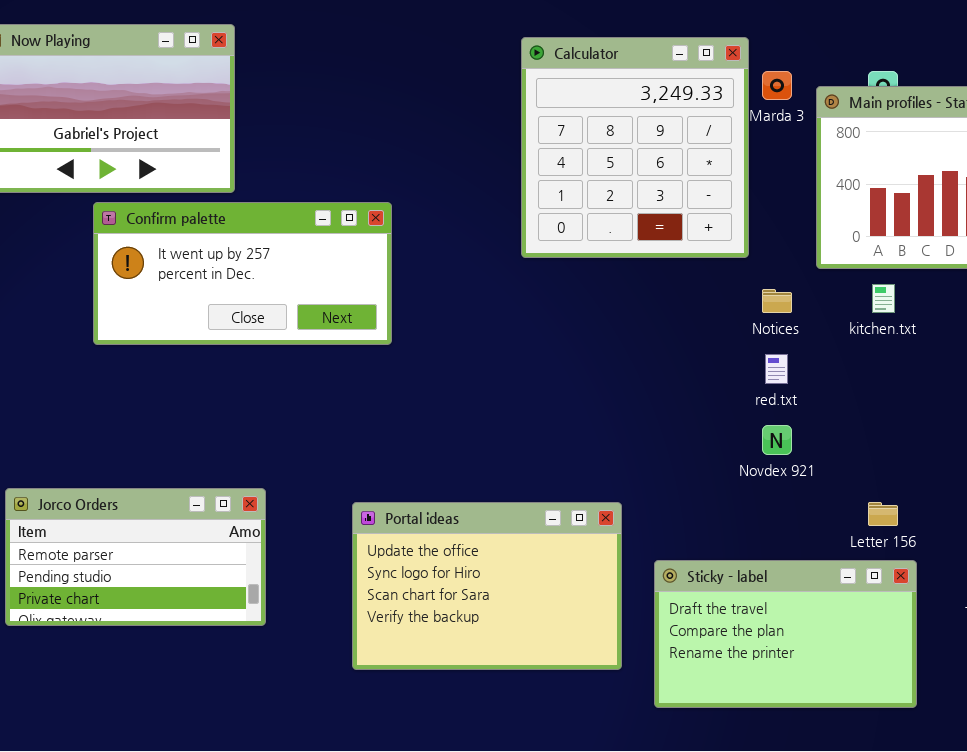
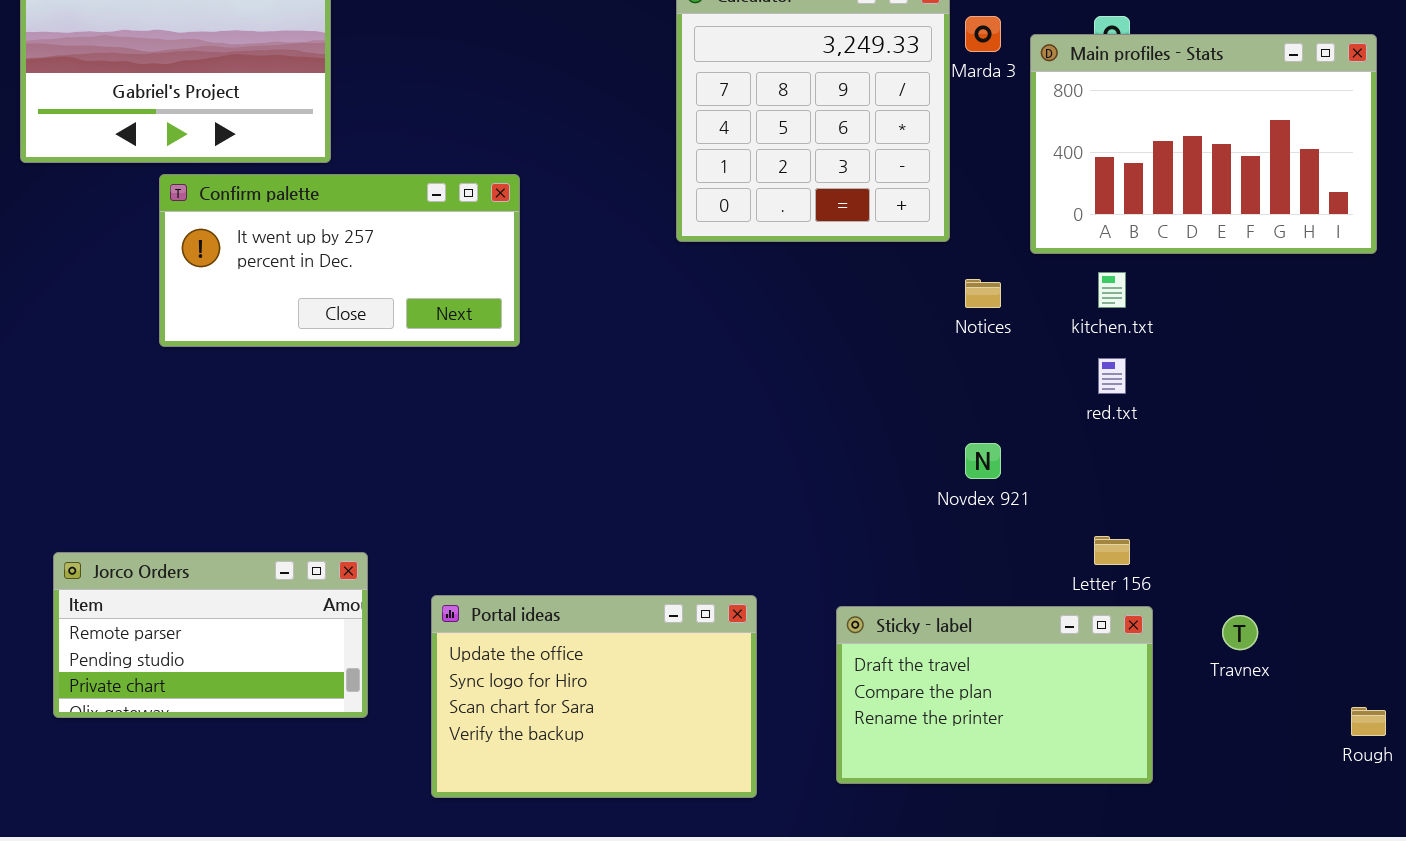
red.txt: [765,354,788,384] -> [1098,358,1126,394], moved
Jorco Orders: [5,488,266,626] -> [53,552,368,718], moved
Portal ideas: [352,502,622,670] -> [431,595,757,798], moved

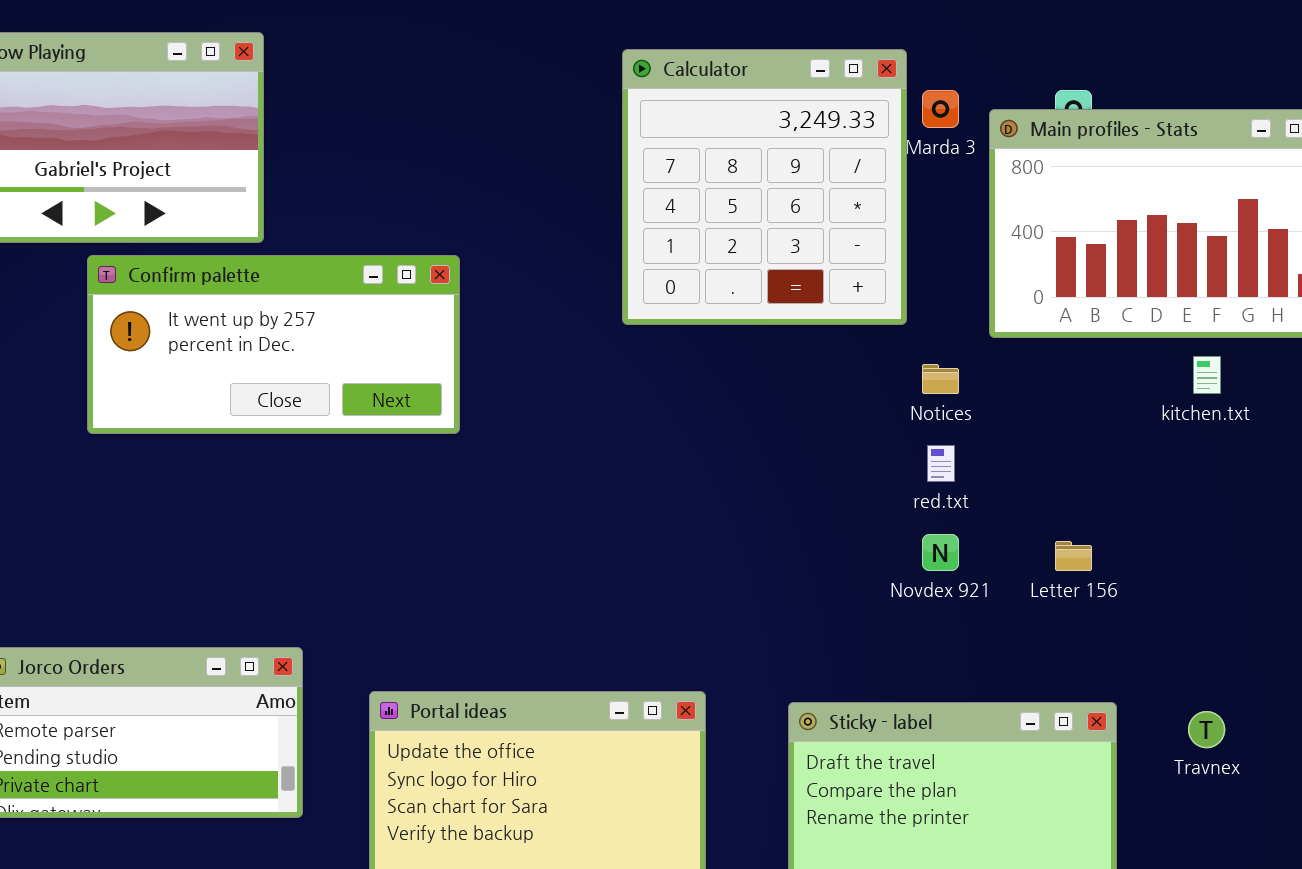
kitchen.txt: [1098,272,1126,308] -> [1193,356,1221,394], moved
red.txt: [1098,358,1126,394] -> [927,445,955,482], moved
Letter 156: [1094,536,1130,565] -> [1055,541,1092,571], moved

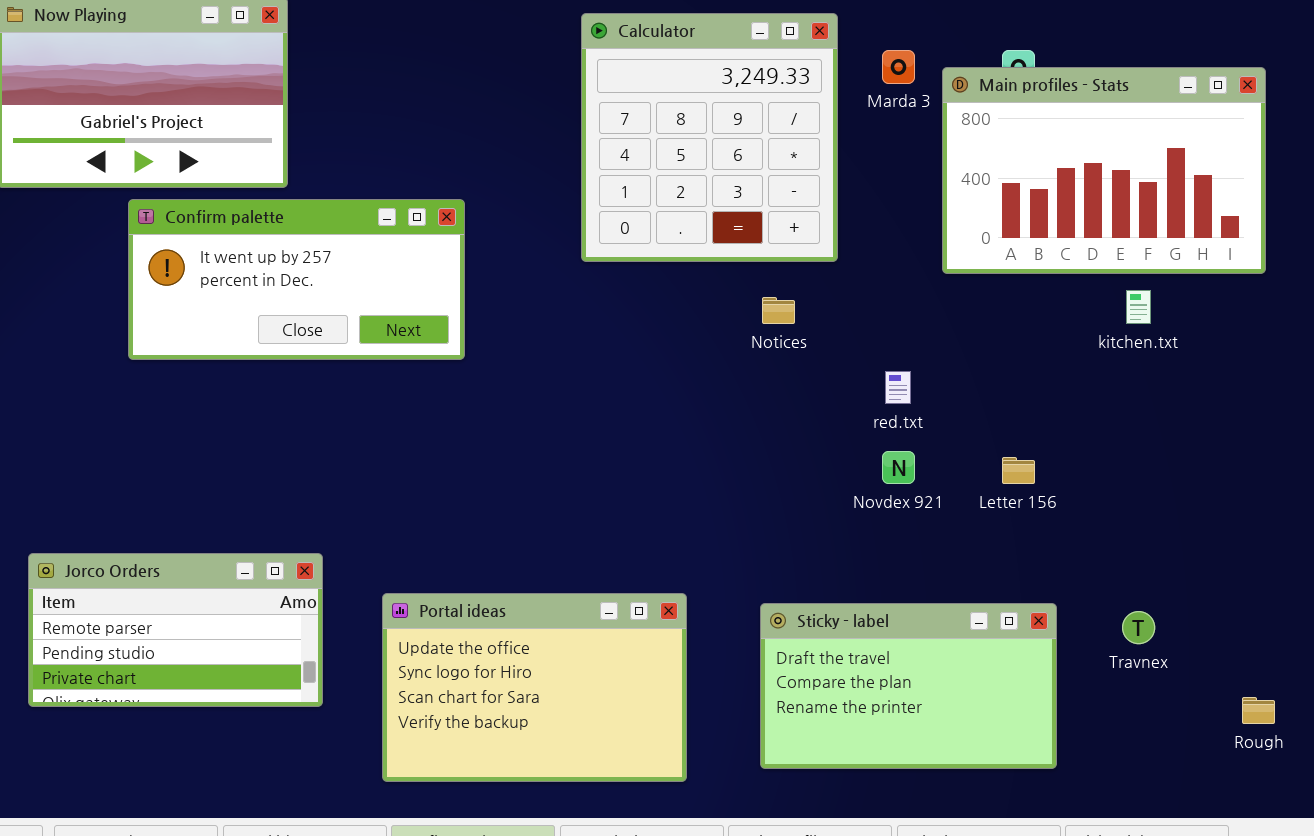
Calculator: [622,49,907,325] -> [581,13,838,262], moved
Notices: [922,364,959,394] -> [762,297,795,324], moved

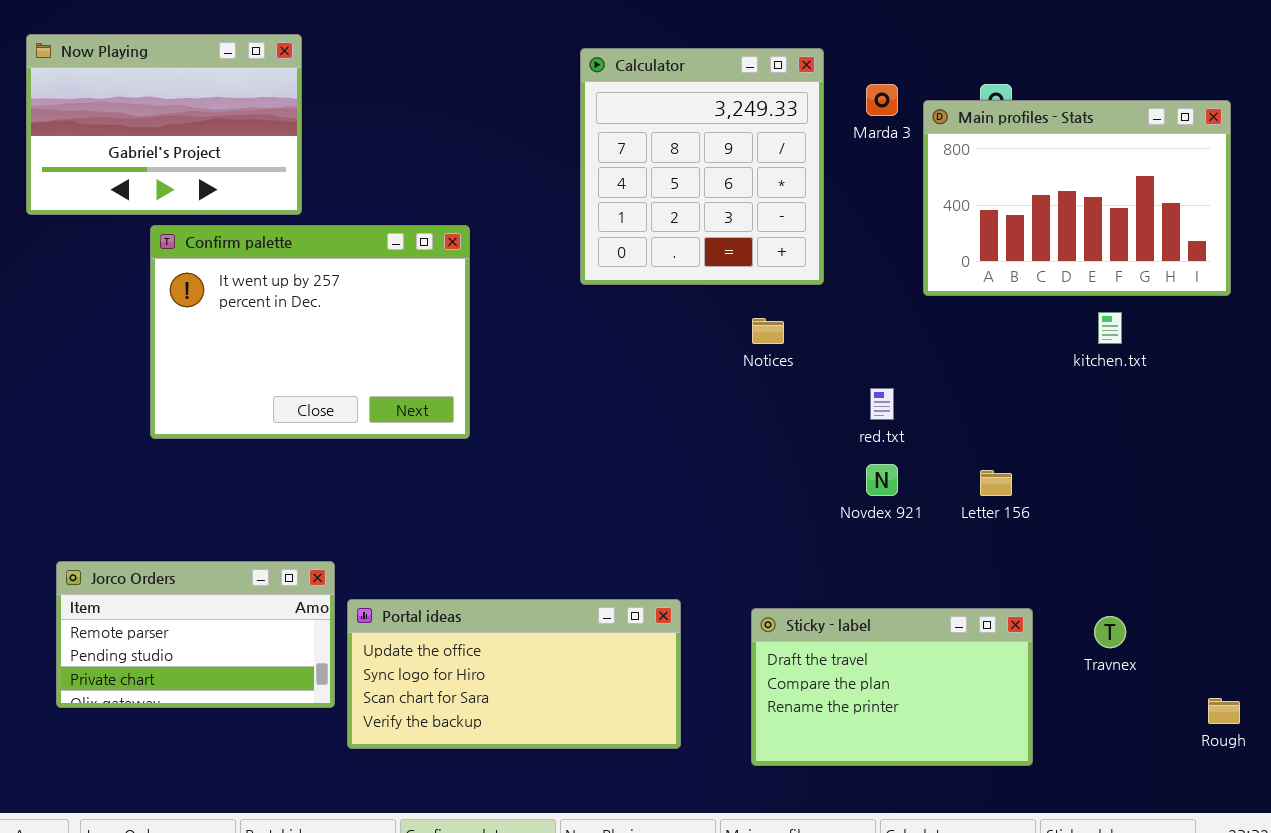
Confirm palette: [128,199,465,360] -> [150,225,470,439], resized
Portal ideas: [382,593,687,782] -> [347,599,681,749], resized

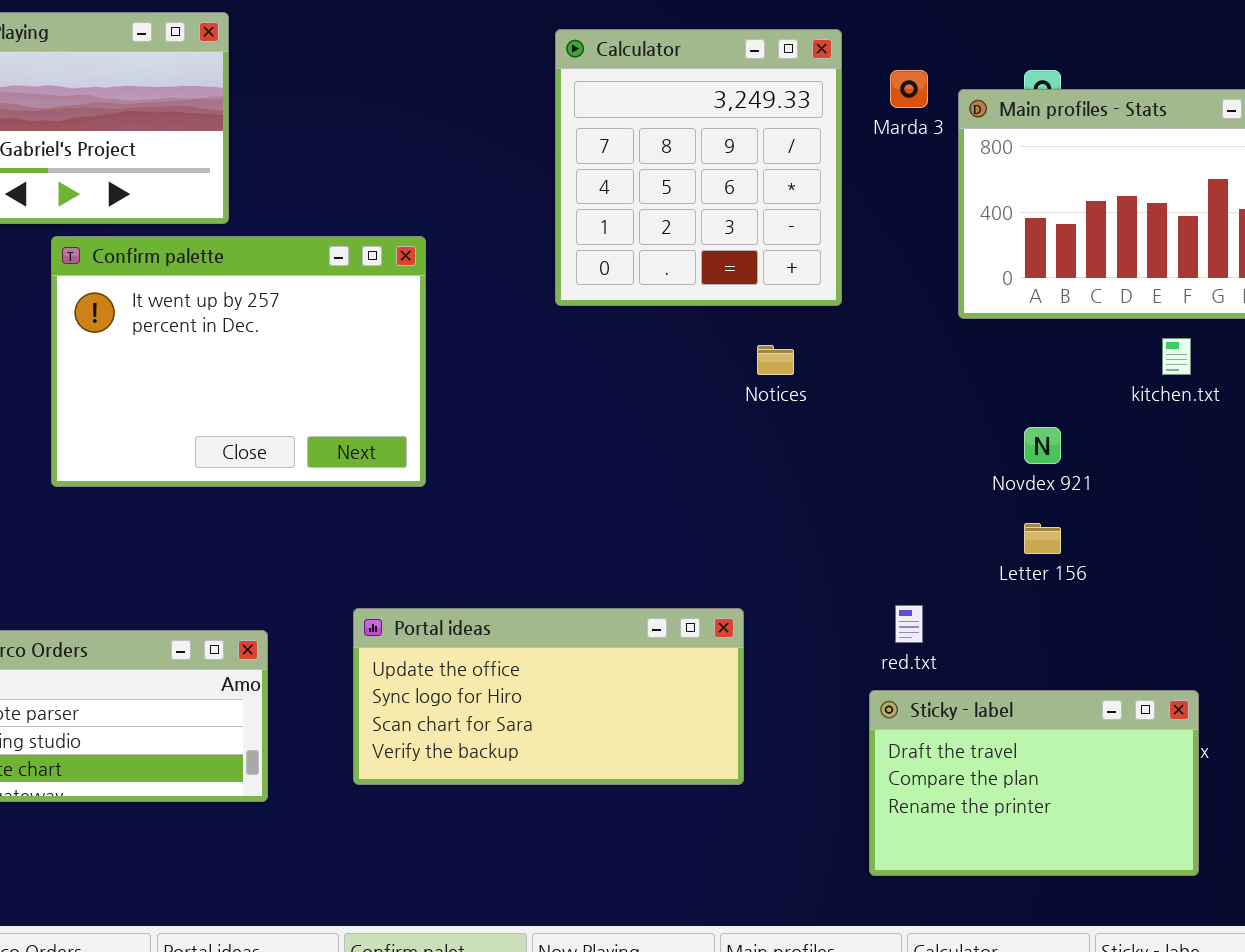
red.txt: [870,388,894,420] -> [895,605,923,643], moved
Novdex 921: [866,464,898,496] -> [1024,427,1061,464], moved
Portal ideas: [347,599,681,749] -> [353,608,744,785], moved
Sticky - label: [751,608,1033,766] -> [869,690,1199,876], moved

